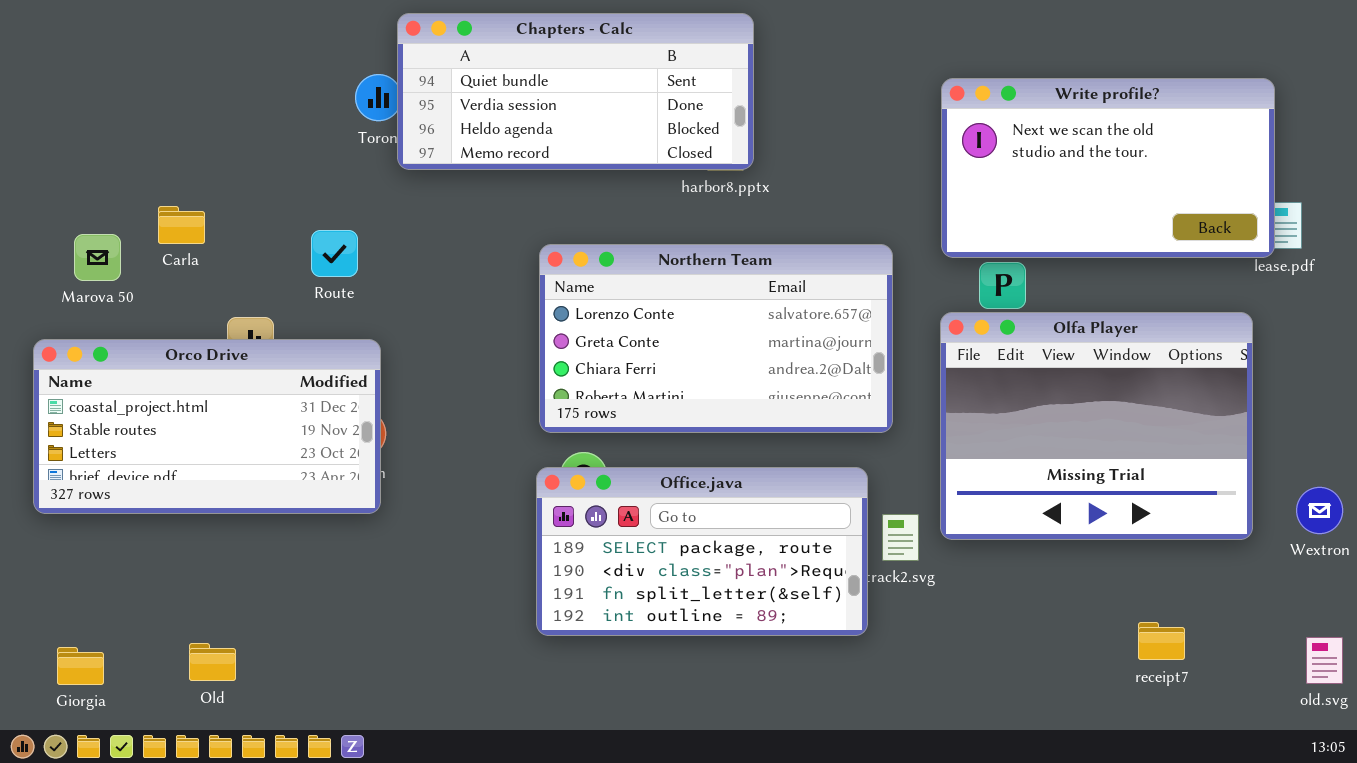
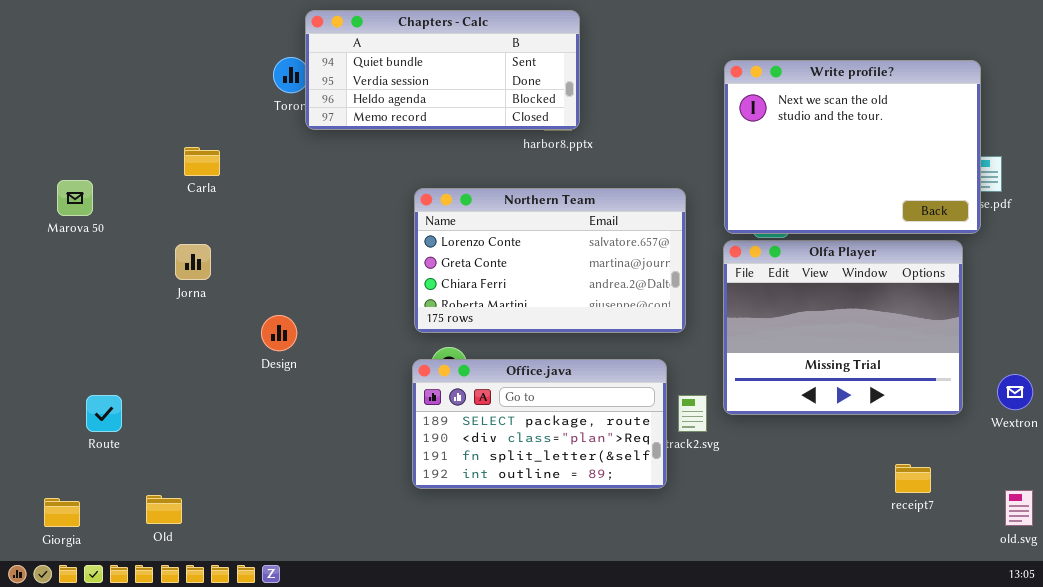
Write profile?: [941,78,1275,258] -> [724,60,981,234], resized
Carla: [158,206,205,244] -> [184,147,220,176], moved
Route: [311,230,358,277] -> [86,395,122,432], moved
Orco Drive: [33,339,381,514] -> none, closed
receipt7: [1138,622,1185,660] -> [895,464,931,493], moved

